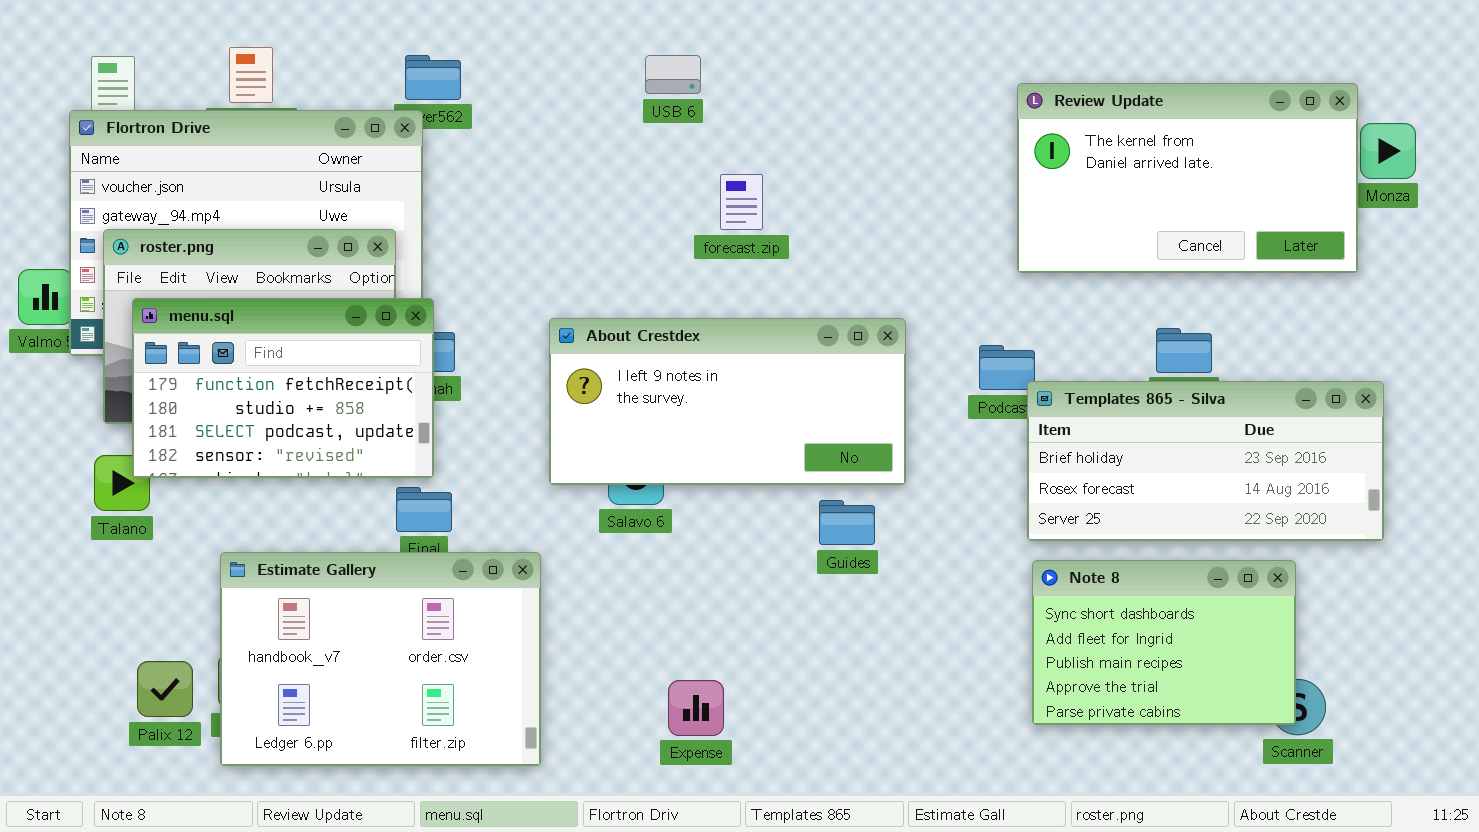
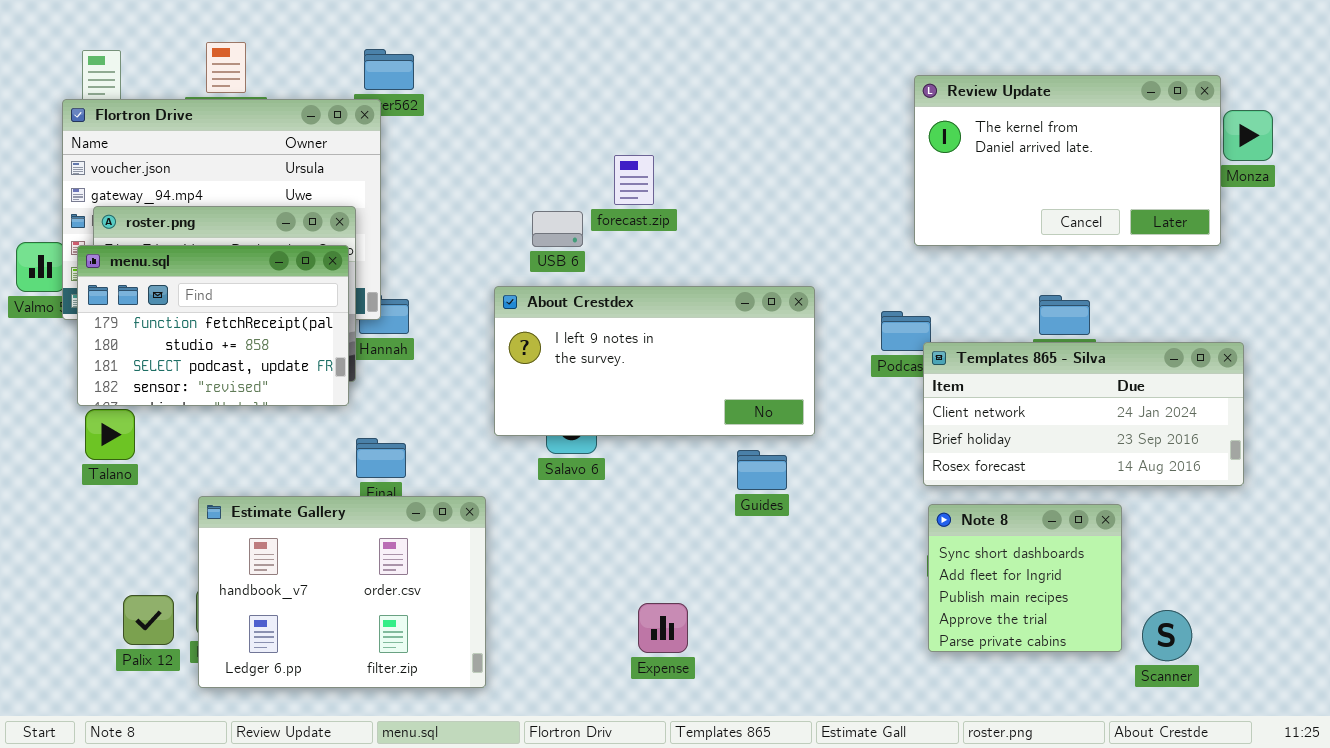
USB 6: [645,55,701,94] -> [532,211,583,247], moved
forecast.zip: [720,174,763,230] -> [614,155,654,205], moved
menu.sql: [132,298,434,478] -> [77,245,349,406], moved
Templates 865 - Silva: [1027,381,1384,541] -> [923,342,1244,486], scrolled up 1 row
Note 8: [1032,560,1296,725] -> [928,504,1122,652], resized
Expense: [668,680,724,736] -> [638,603,688,653], moved

